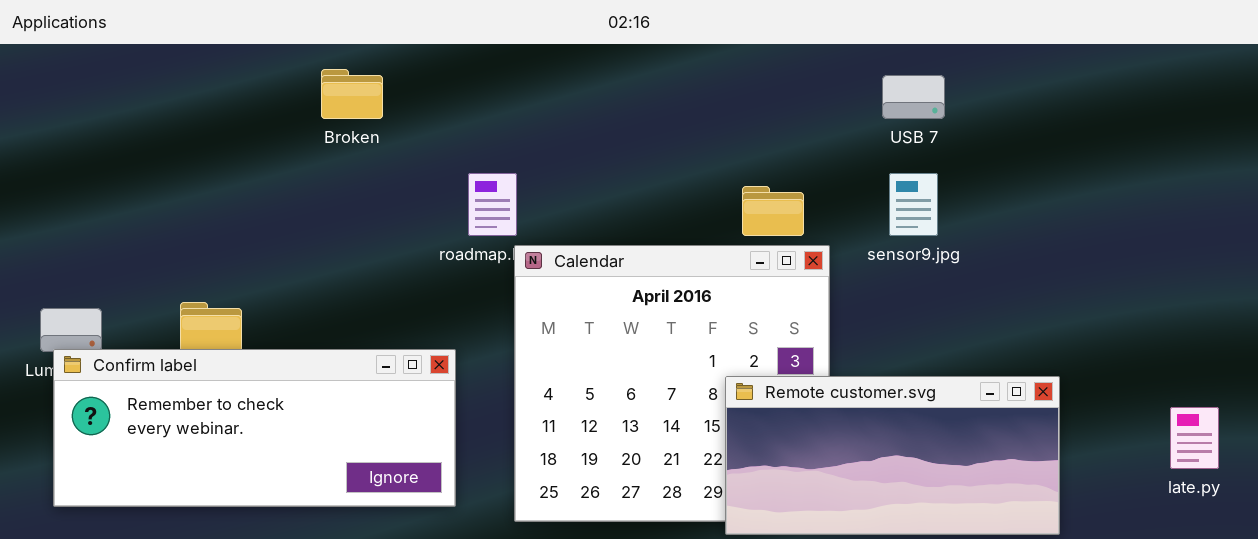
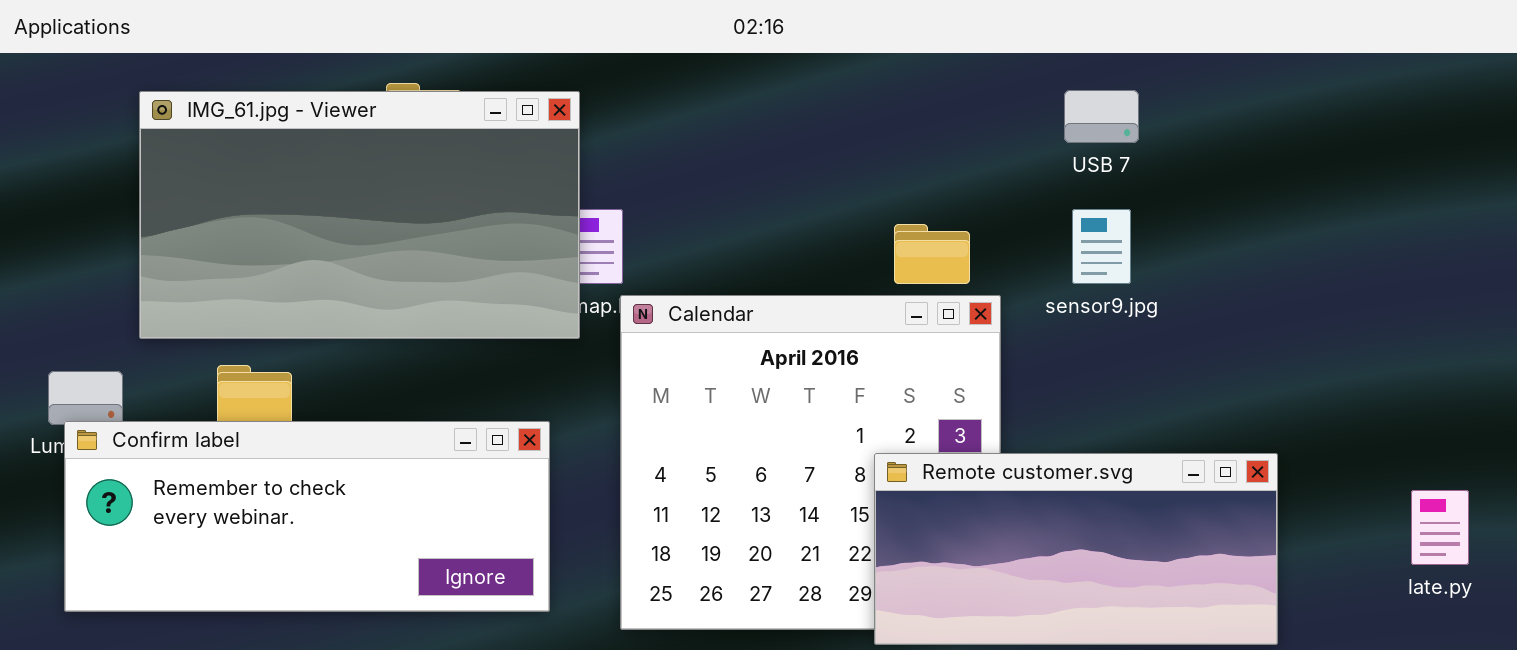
IMG_61.jpg - Viewer: none -> [139,91,580,339], opened

